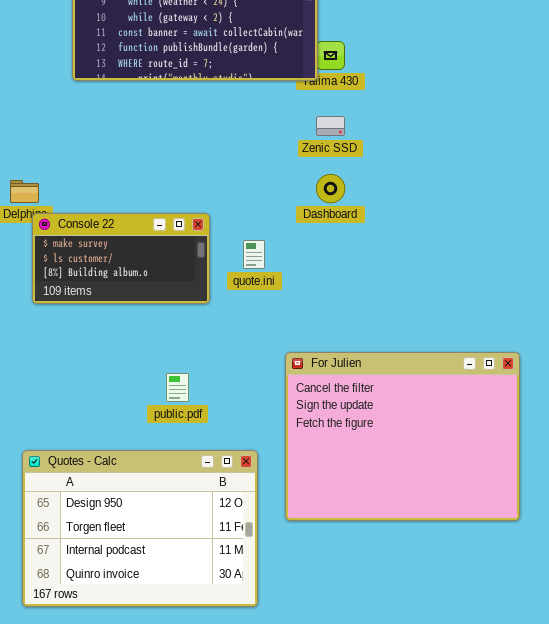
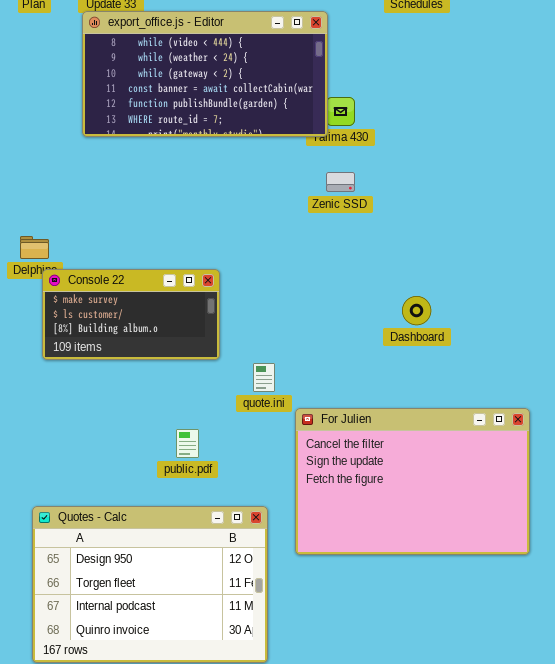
Dashboard: [316,174,345,203] -> [402,296,431,325], moved
quote.ini: [243,240,265,269] -> [253,363,275,392], moved
For Julien: [285,352,520,521] -> [295,408,530,555], resized

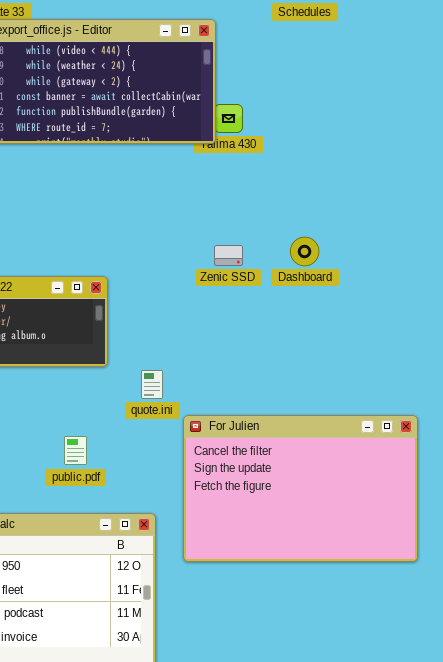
Zenic SSD: [326,172,355,192] -> [214,245,243,266], moved
Dashboard: [402,296,431,325] -> [290,237,319,266], moved

